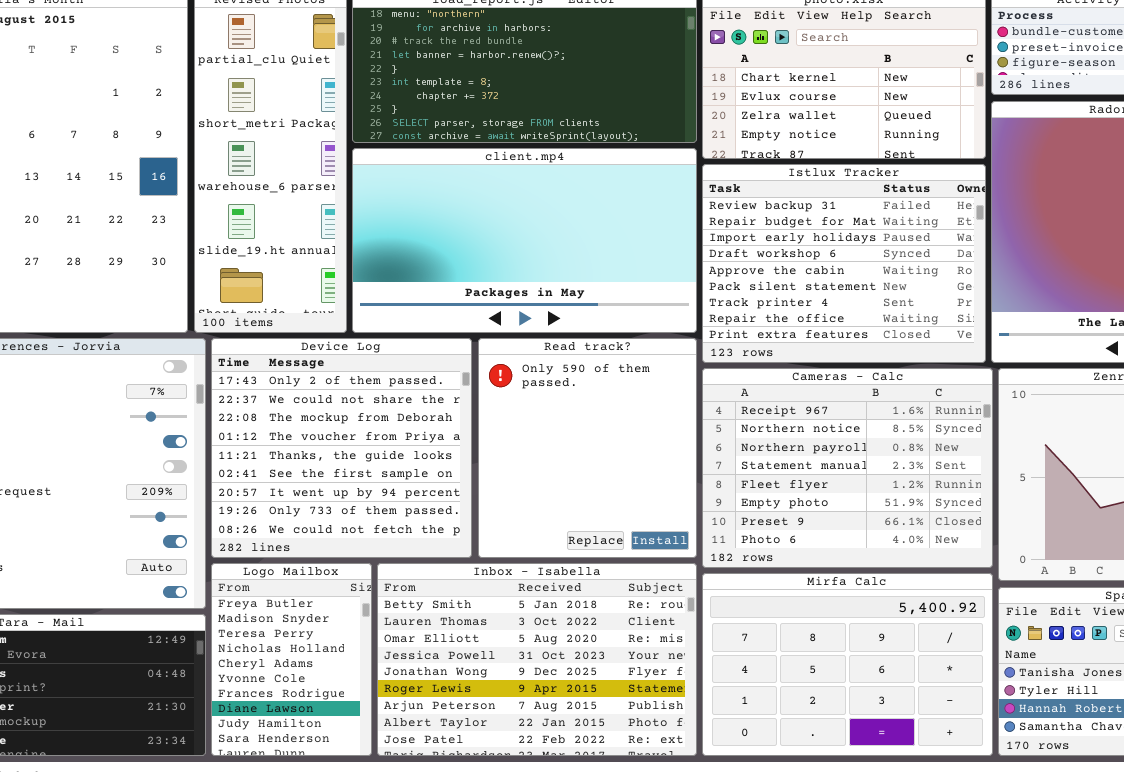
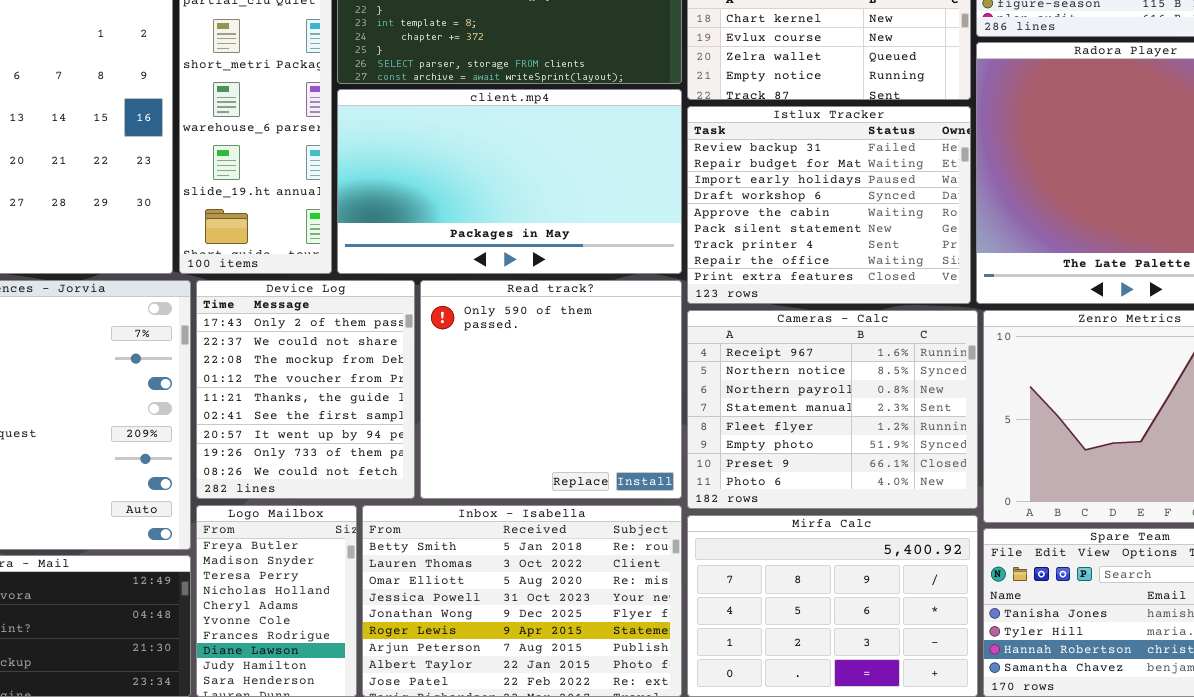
Device Log: [211,338,472,558] -> [196,280,415,499], resized
Read track?: [478,338,697,558] -> [420,280,682,499], resized

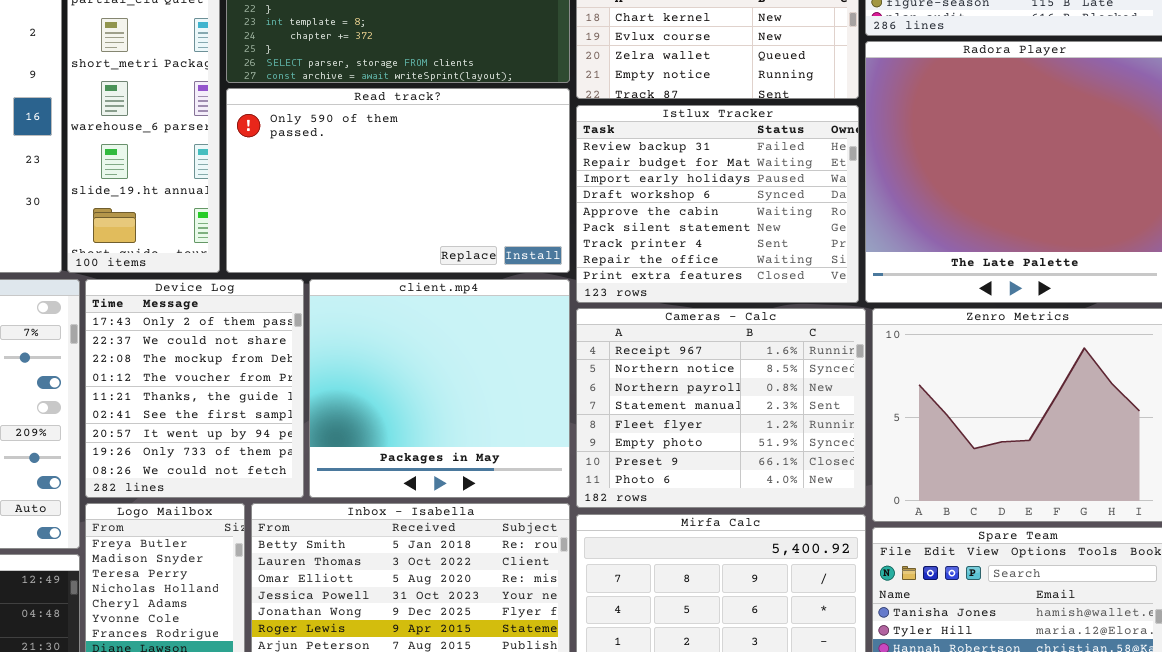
client.mp4: [337,89,682,274] -> [309,279,570,498], moved, resized
Read track?: [420,280,682,499] -> [226,88,570,273], moved, resized

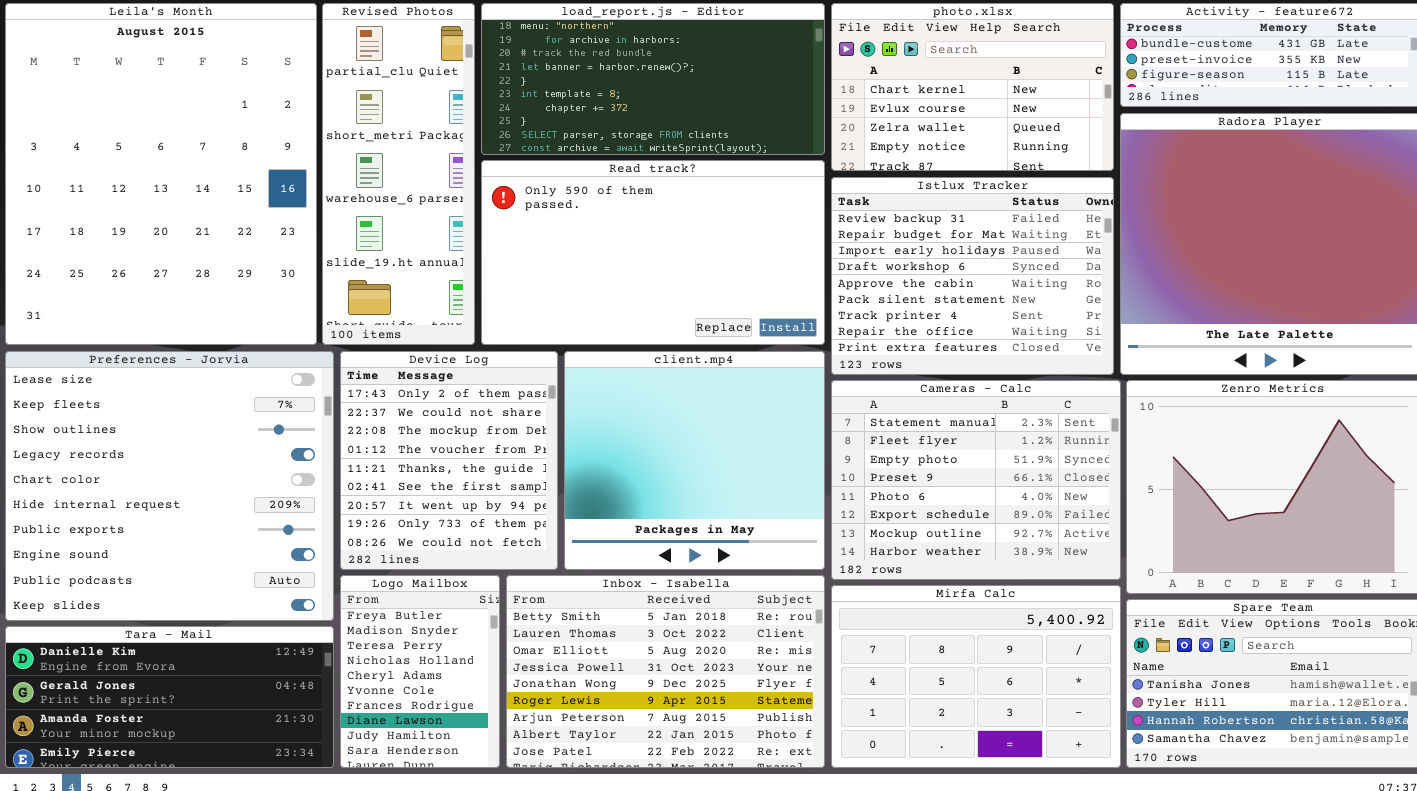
Cameras - Calc: [576,308,866,508] -> [831,380,1121,580], scrolled down 3 rows

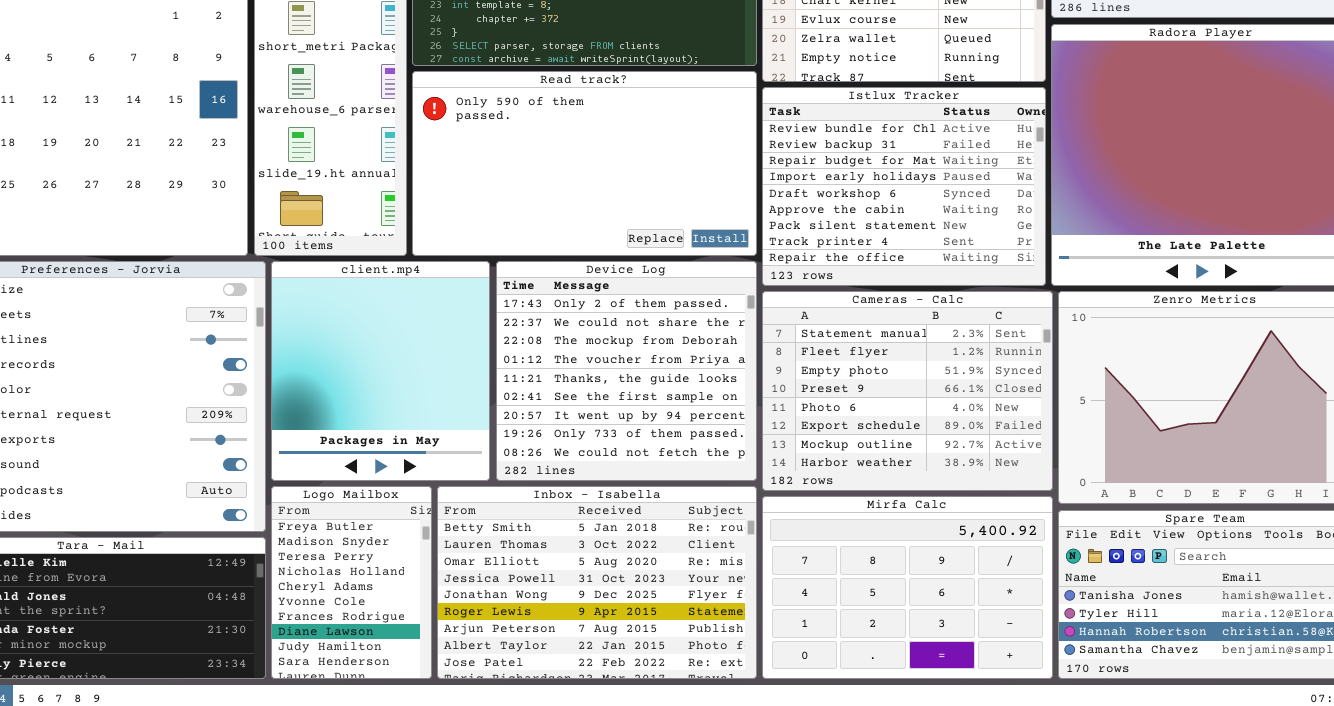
Istlux Tracker: [831,177,1114,375] -> [762,87,1046,286], scrolled up 1 row
Device Log: [340,351,558,570] -> [496,261,757,481], moved, resized
client.mp4: [564,351,825,570] -> [271,261,490,481], moved, resized

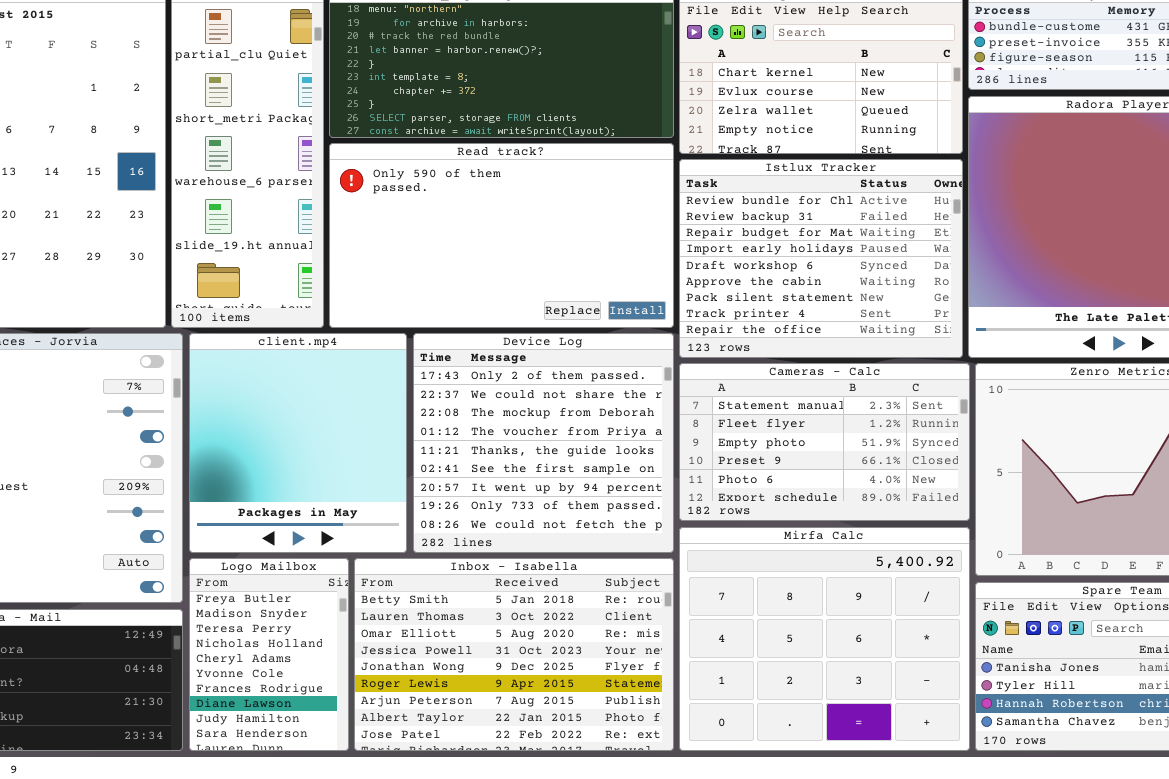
Cameras - Calc: [762,291,1053,491] -> [679,363,970,521], resized
Mirfa Calc: [762,496,1053,679] -> [679,527,970,751], resized

